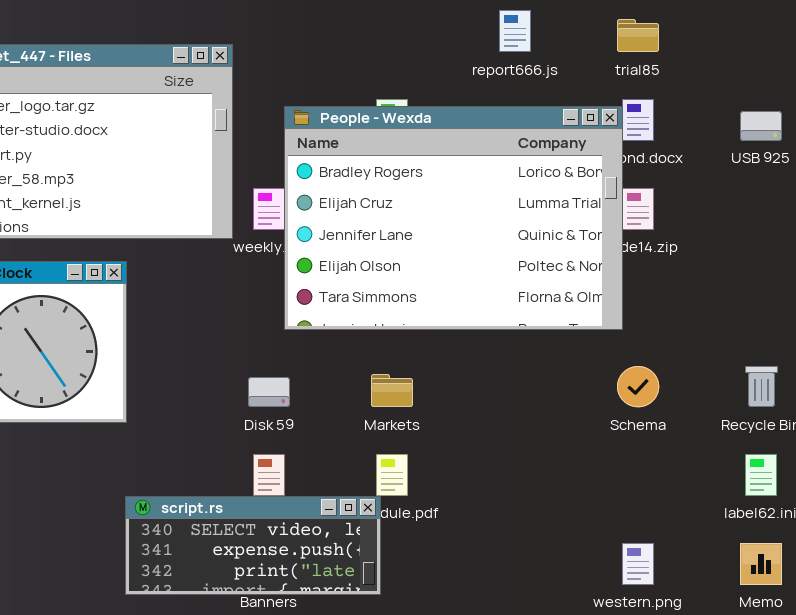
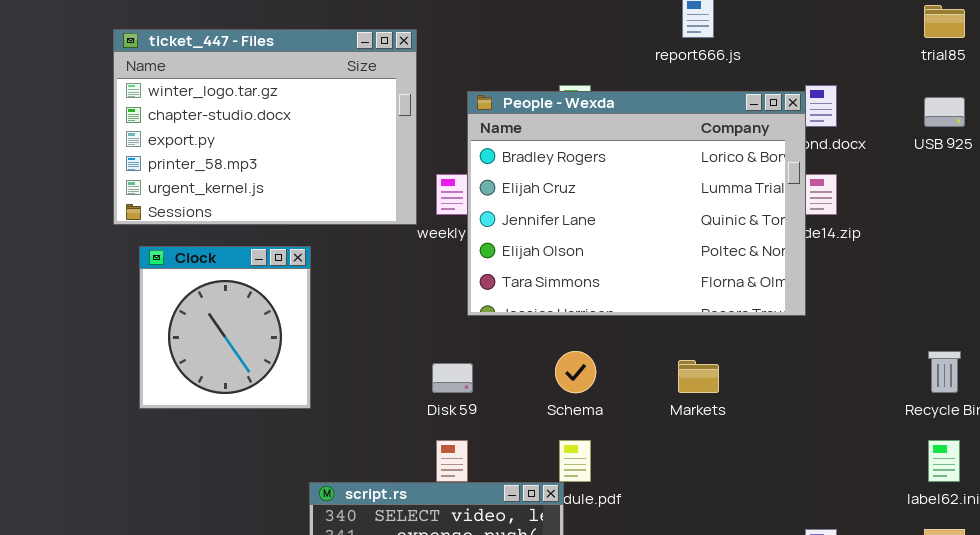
trial85: [617,19,659,52] -> [924,5,965,38], moved
Schema: [617,366,659,407] -> [555,351,596,393], moved
Markets: [371,374,413,407] -> [678,360,719,393], moved

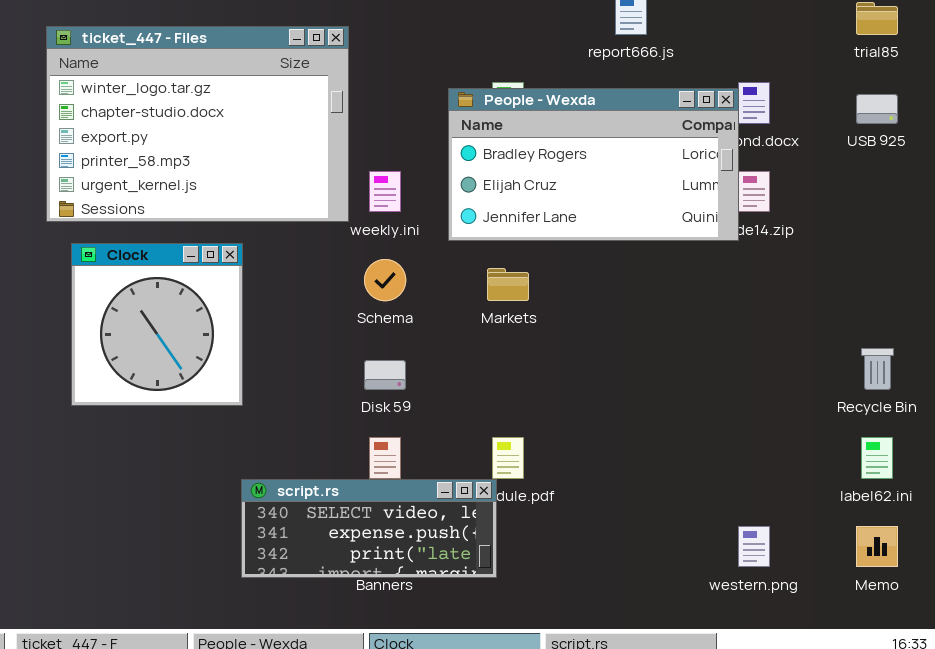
People - Wexda: [467,91,806,316] -> [448,88,739,241], resized
Schema: [555,351,596,393] -> [364,259,406,301], moved
Markets: [678,360,719,393] -> [487,268,529,301], moved

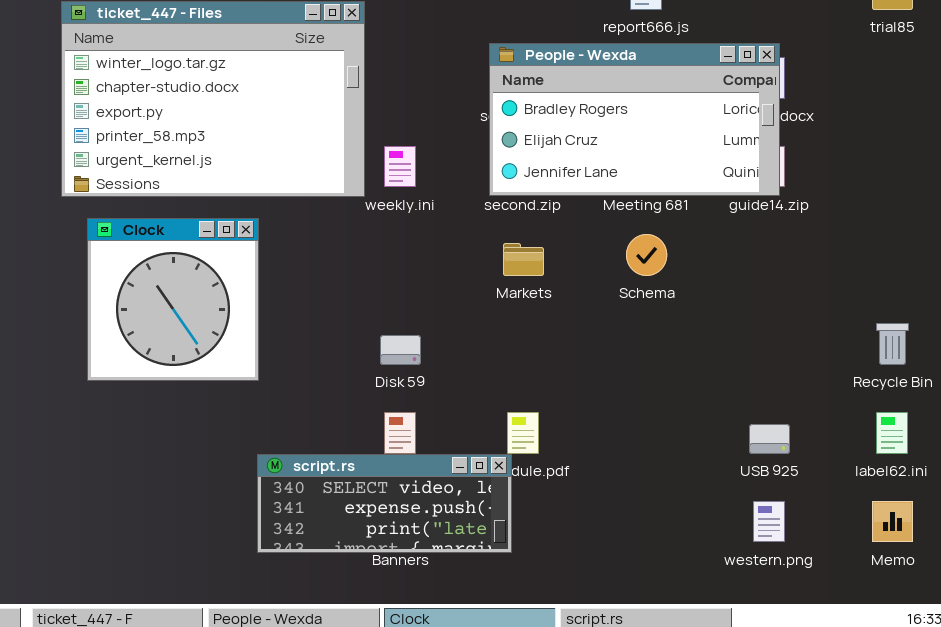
People - Wexda: [448,88,739,241] -> [489,43,780,196], moved
USB 925: [856,94,898,124] -> [749,424,790,454], moved
Schema: [364,259,406,301] -> [626,234,667,276], moved

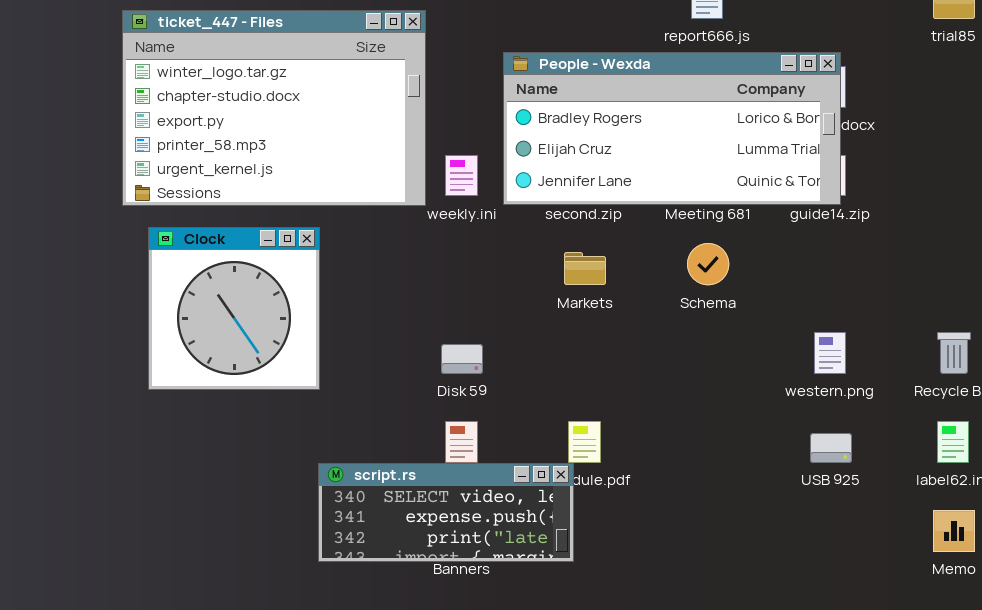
People - Wexda: [489,43,780,196] -> [503,52,841,205], resized
western.png: [753,501,785,542] -> [814,332,846,374], moved

